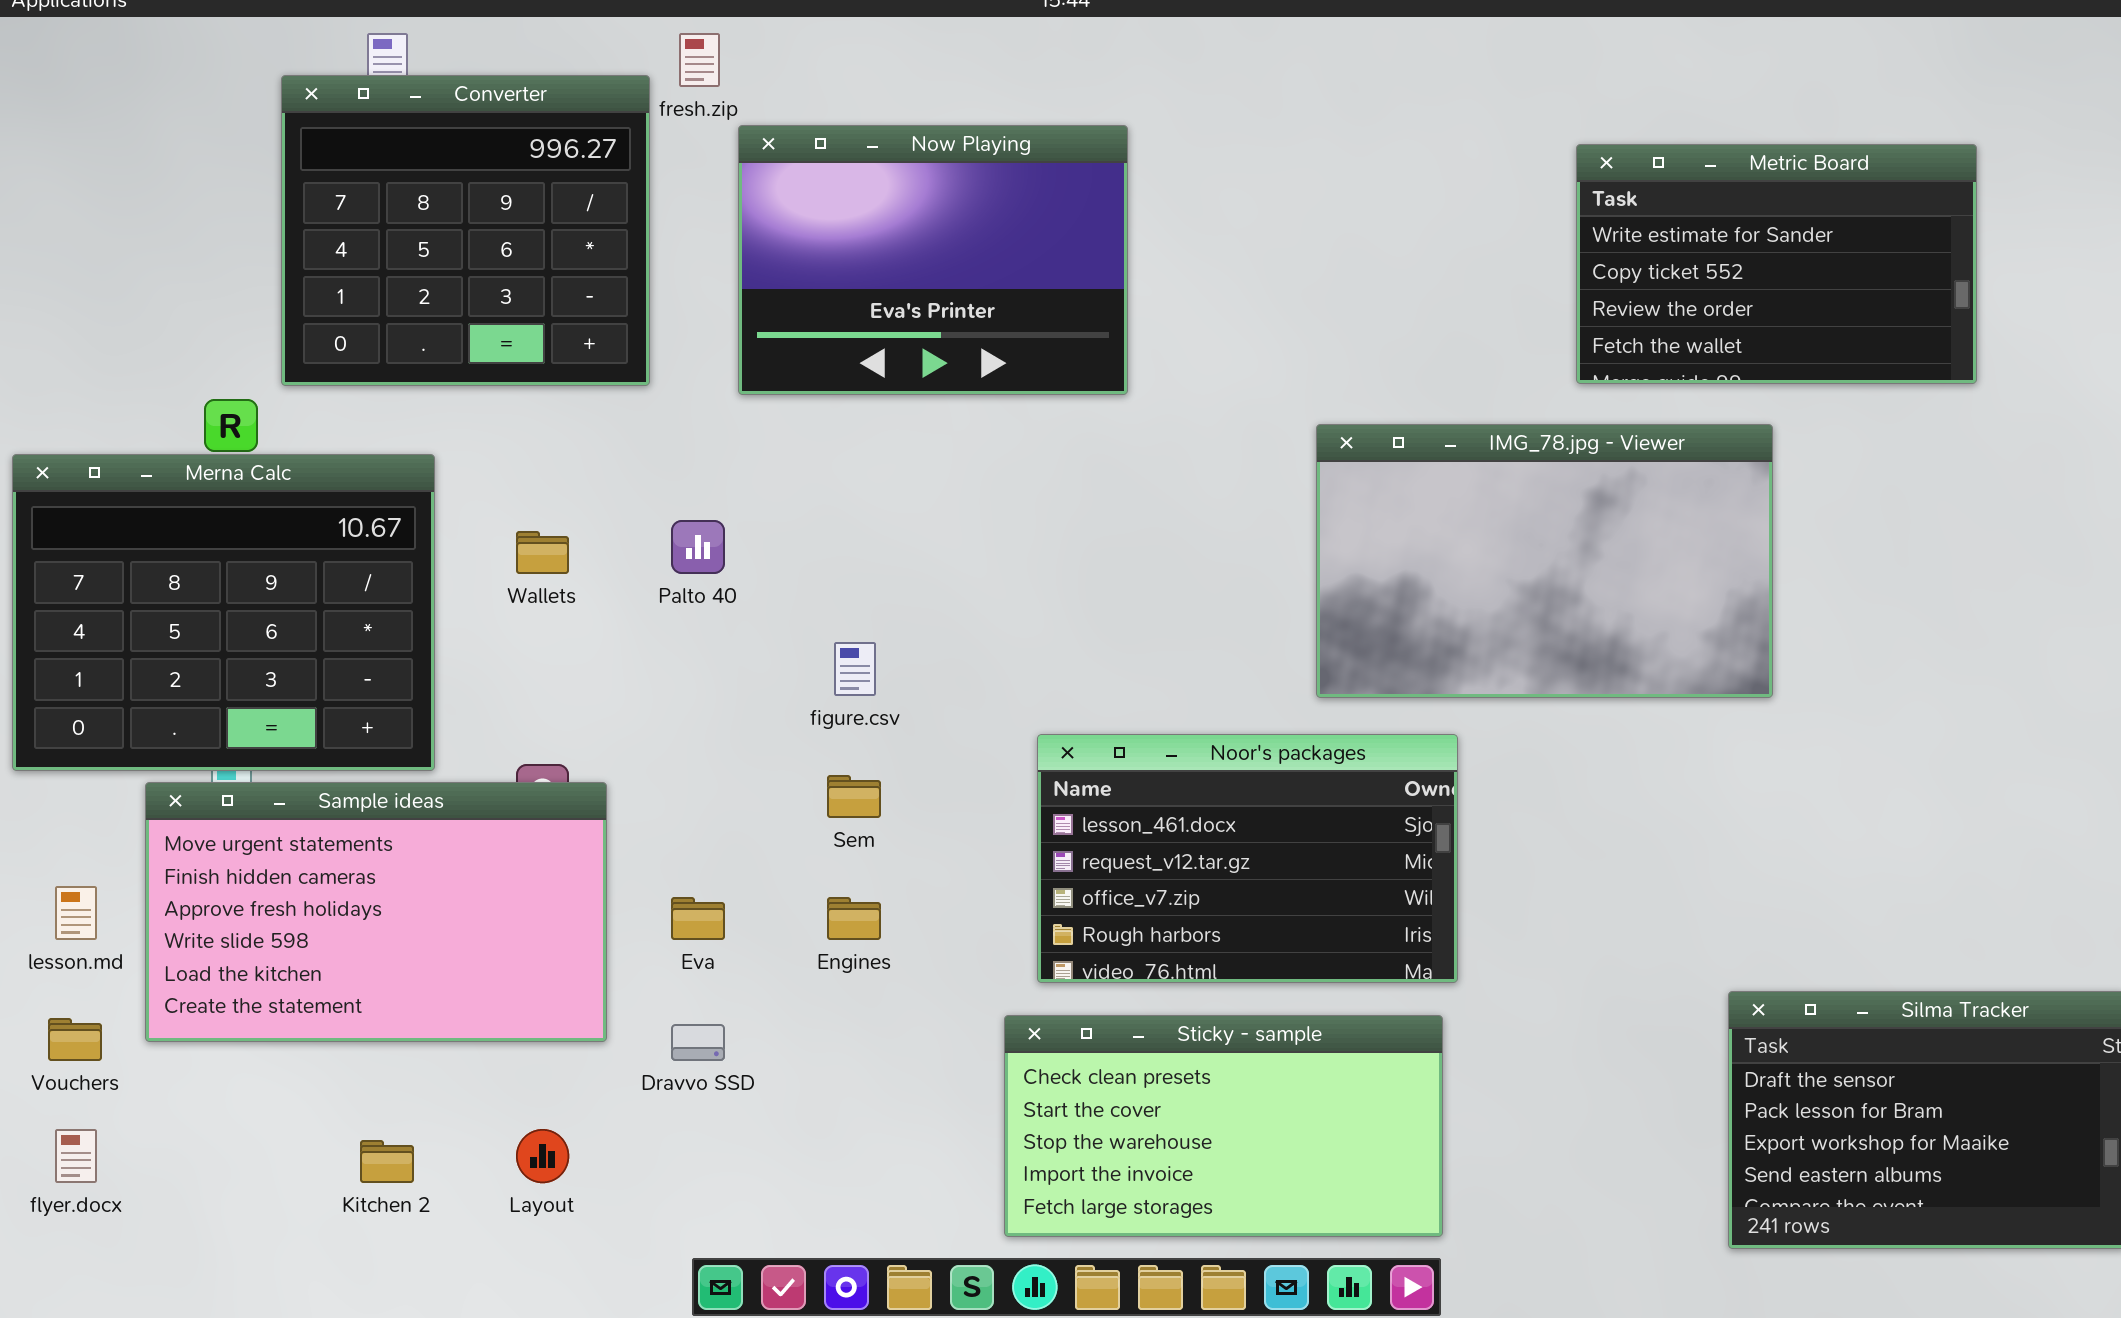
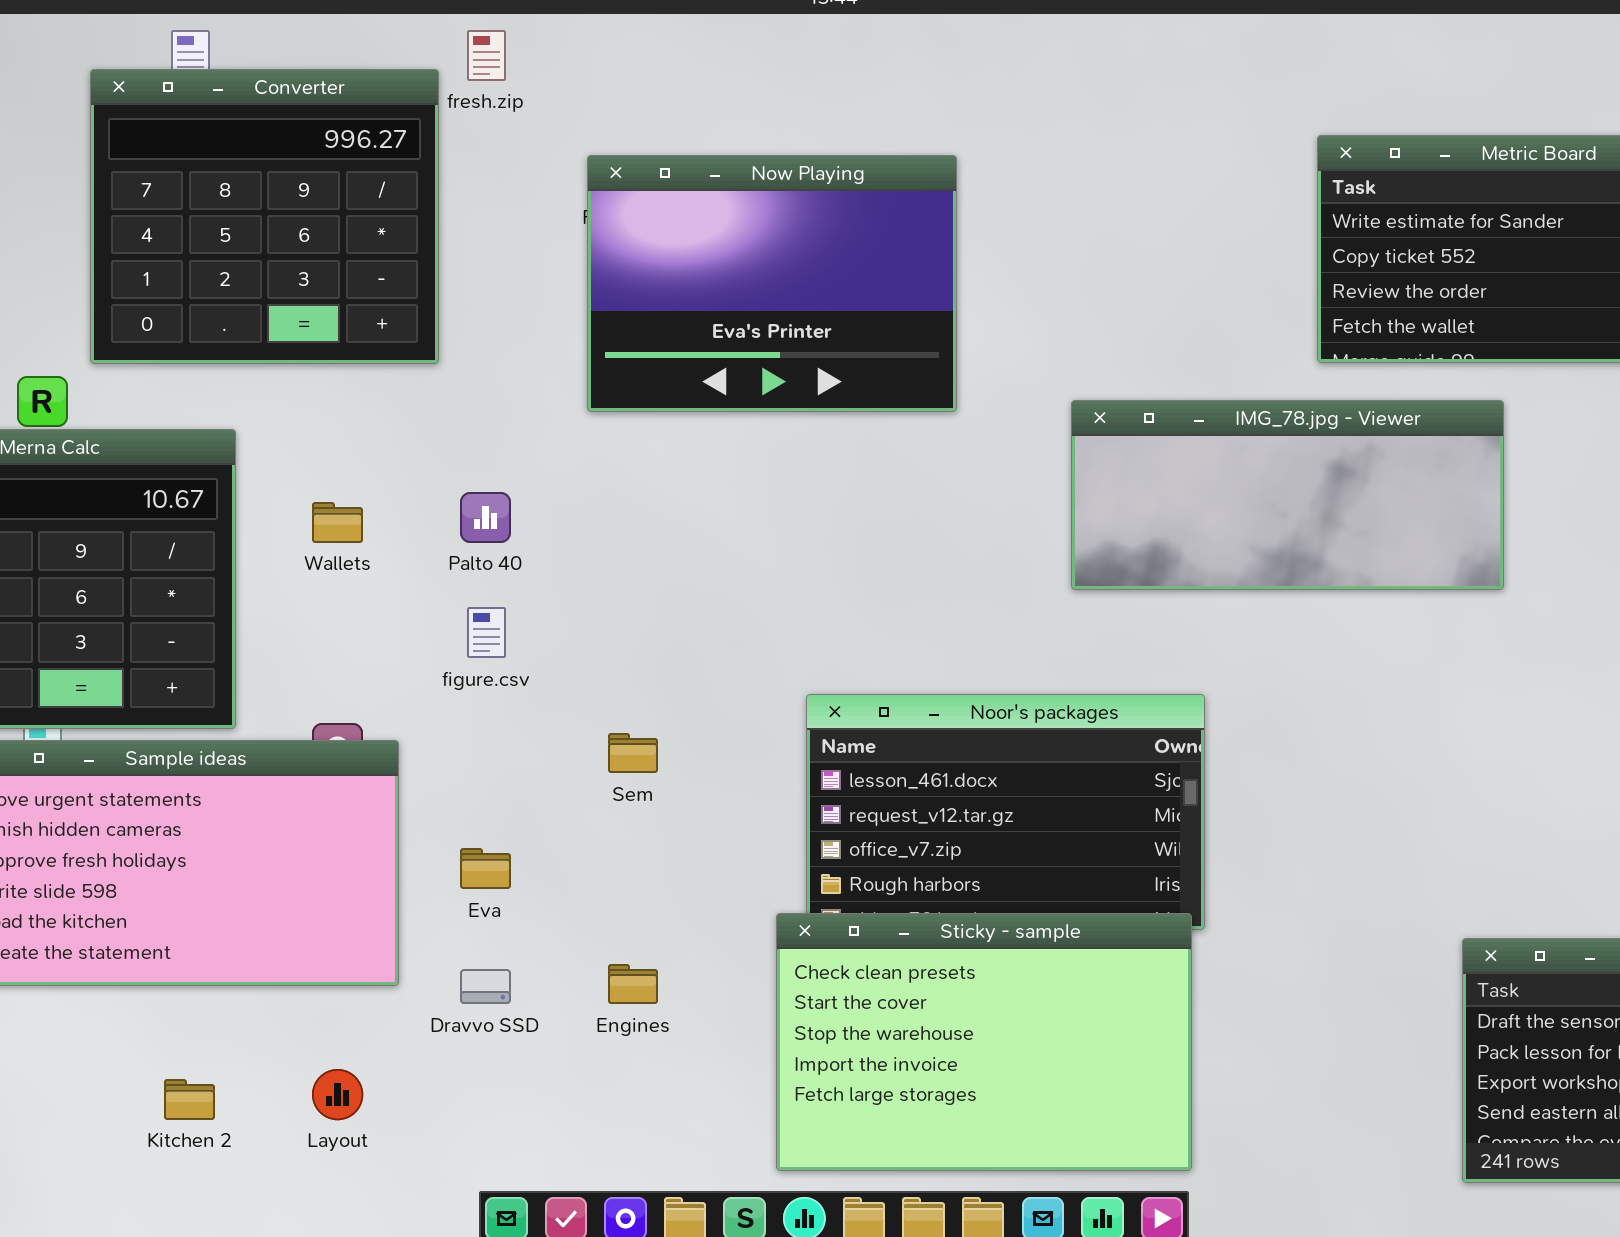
Now Playing: [738,125,1128,395] -> [587,155,957,412], moved
IMG_78.jpg - Viewer: [1316,424,1773,698] -> [1071,400,1504,590], resized
figure.csv: [834,642,876,696] -> [467,607,506,658], moved
Engines: [827,897,881,940] -> [608,964,658,1004], moved
Sticky - sample: [1004,1015,1443,1237] -> [776,913,1192,1171], resized

